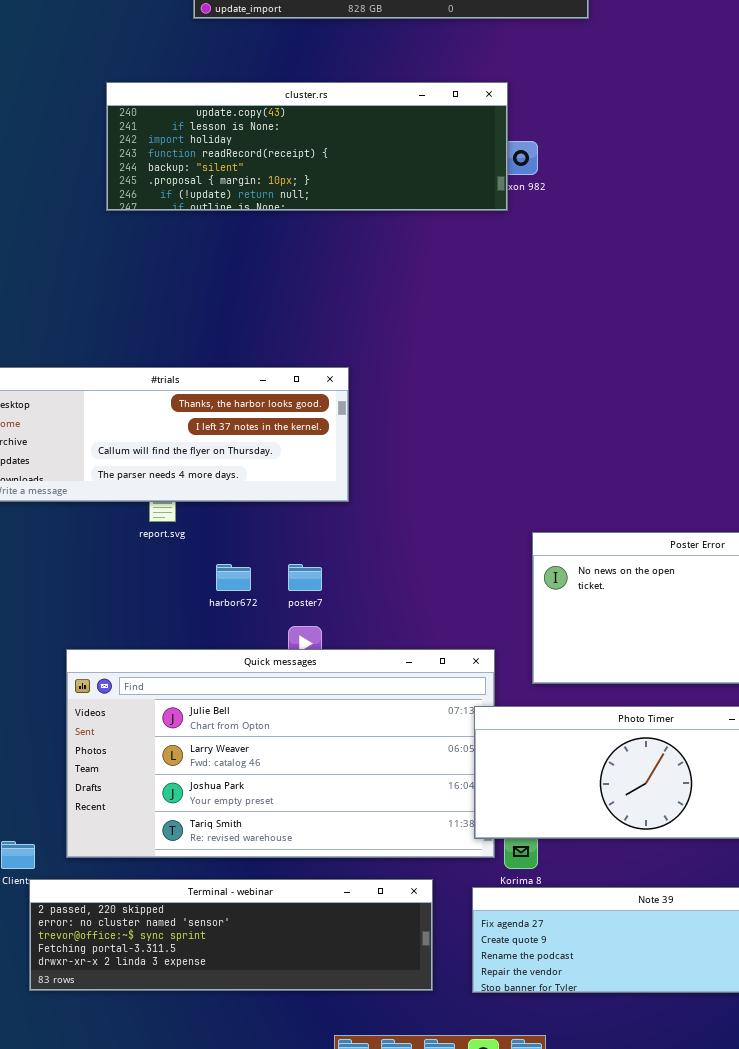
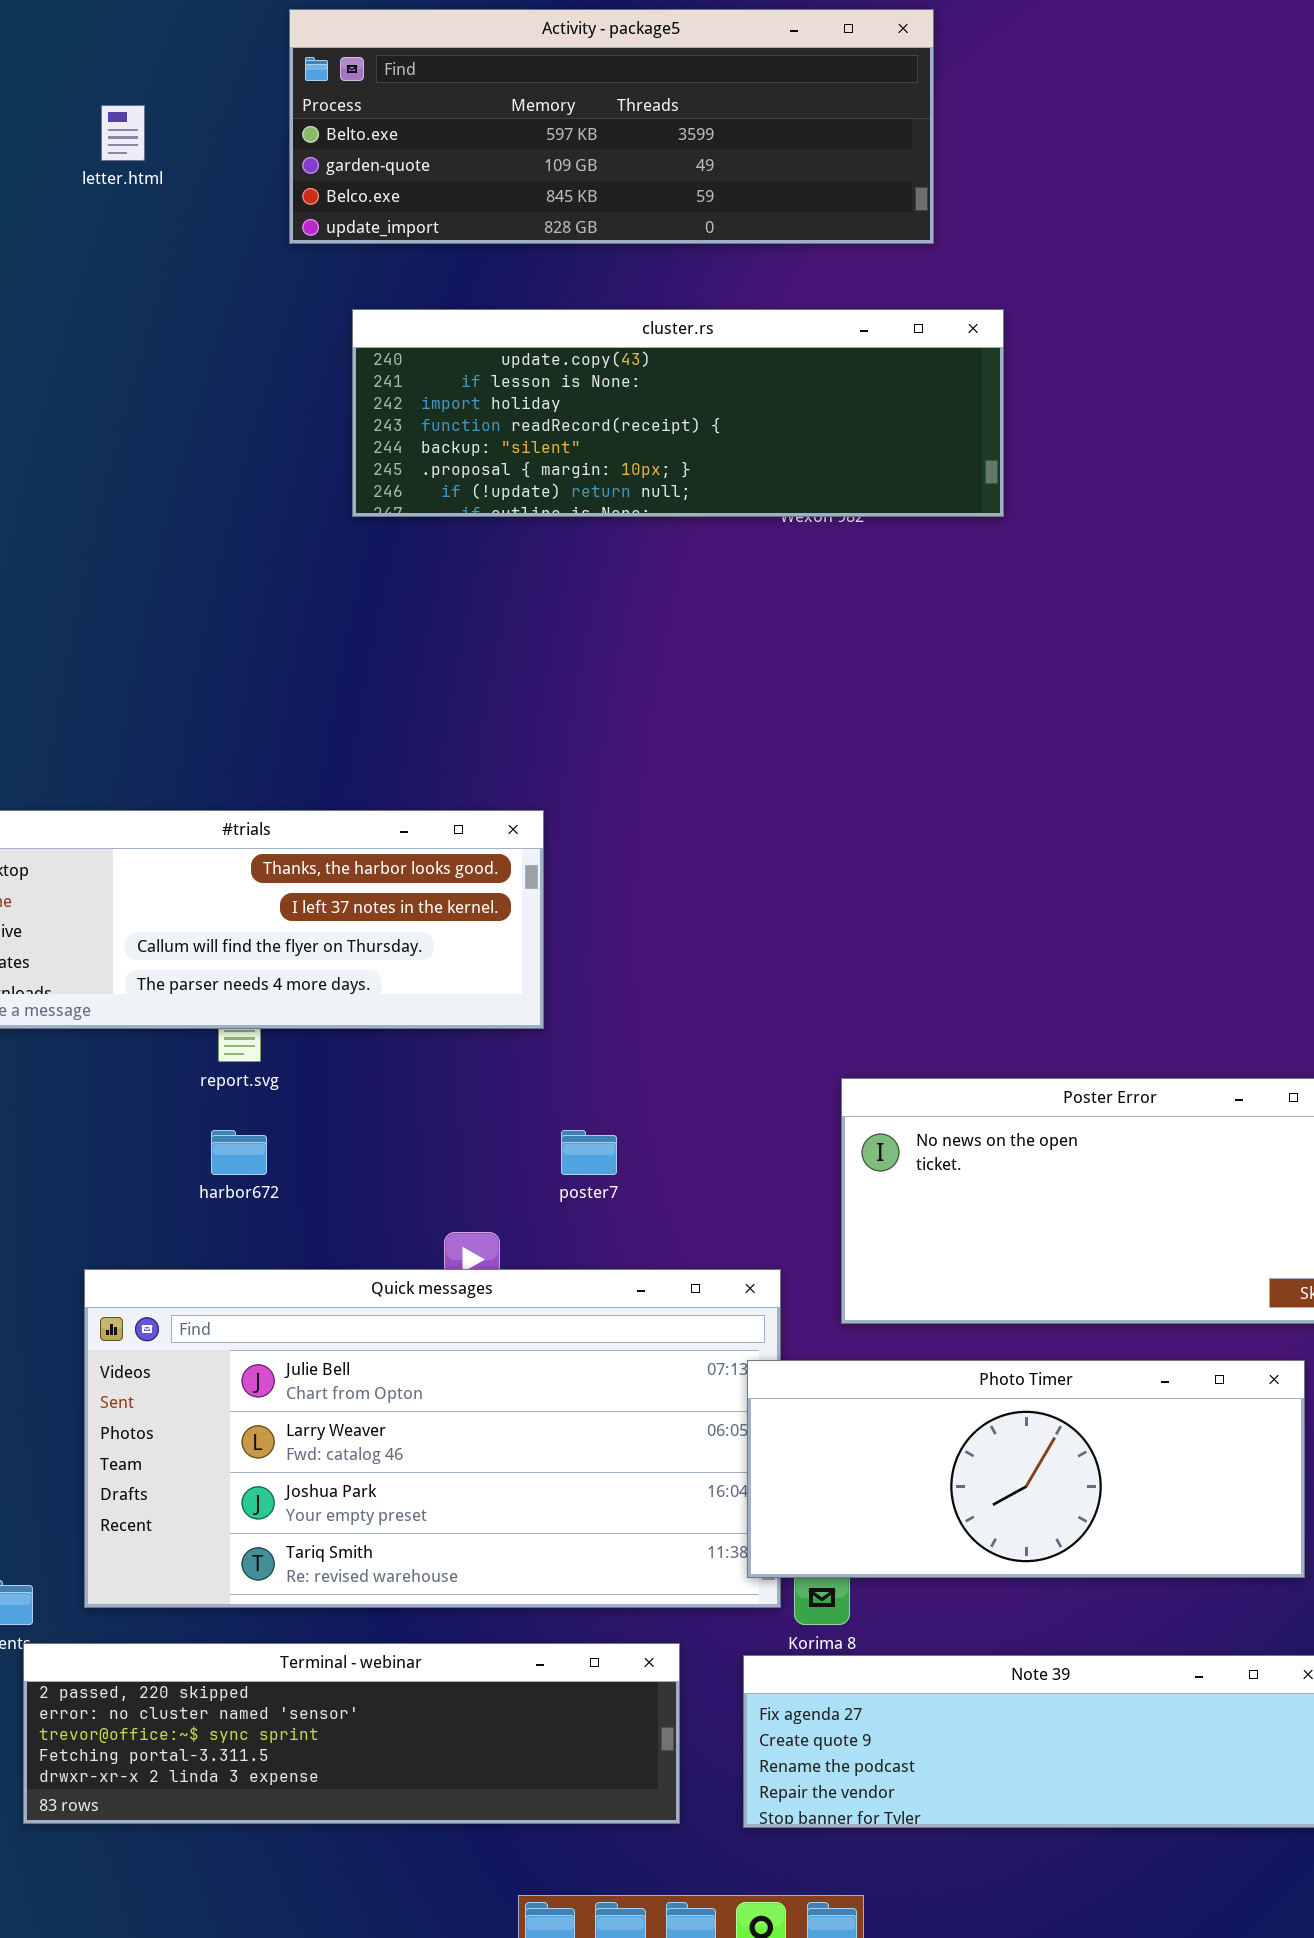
cluster.rs: [106,82,508,211] -> [352,309,1004,517], moved
harbor672: [216,564,251,591] -> [211,1130,267,1175], moved
poster7: [288,564,322,591] -> [561,1130,617,1175], moved

